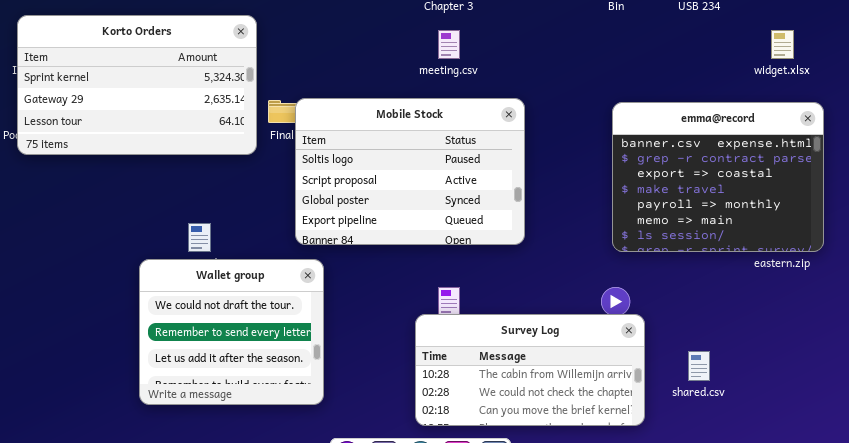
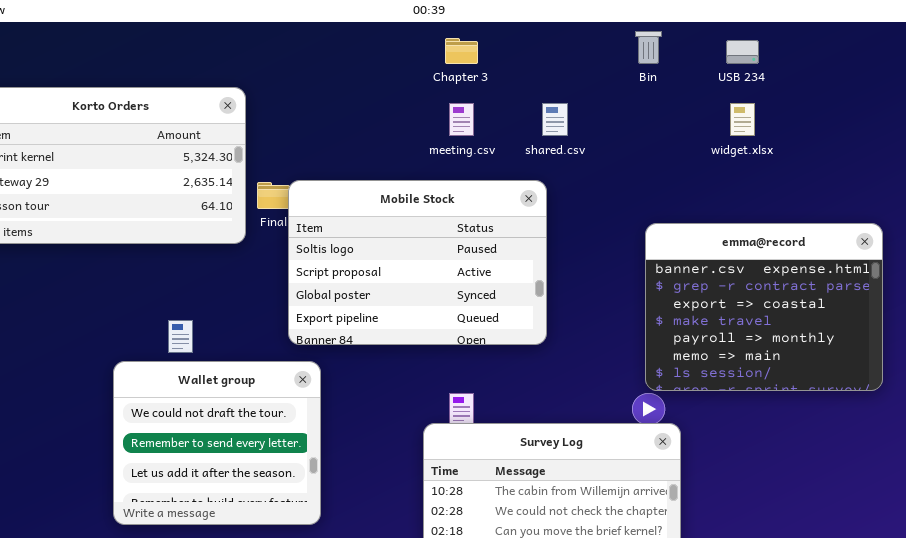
widget.xlsx: [771,30,794,59] -> [730,103,755,136], moved
emma@record: [612,102,824,252] -> [645,223,883,391], moved
shared.csv: [688,351,710,381] -> [542,103,568,136], moved

